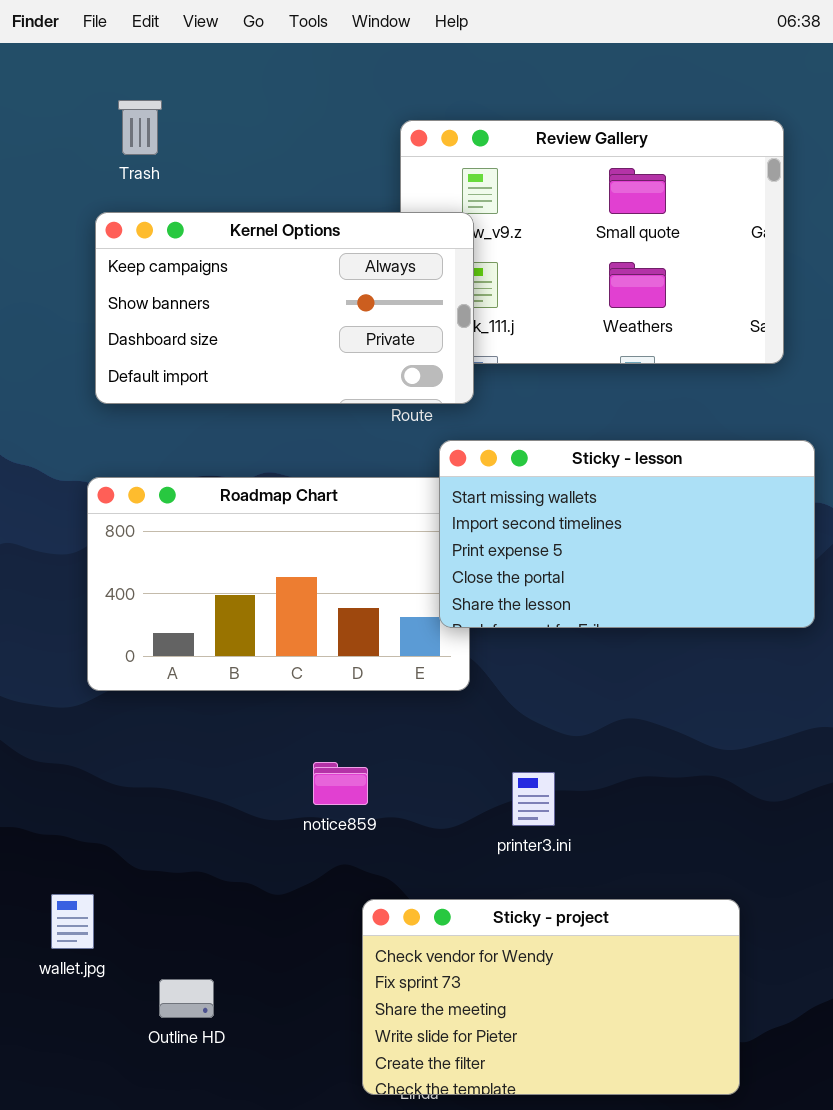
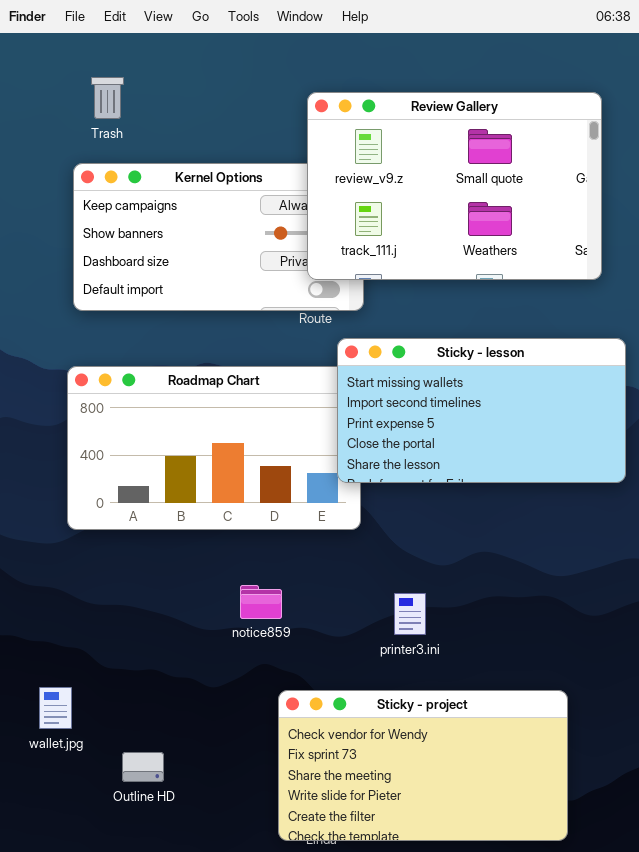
Review Gallery: [400,120,784,364] -> [307,92,602,280], raised

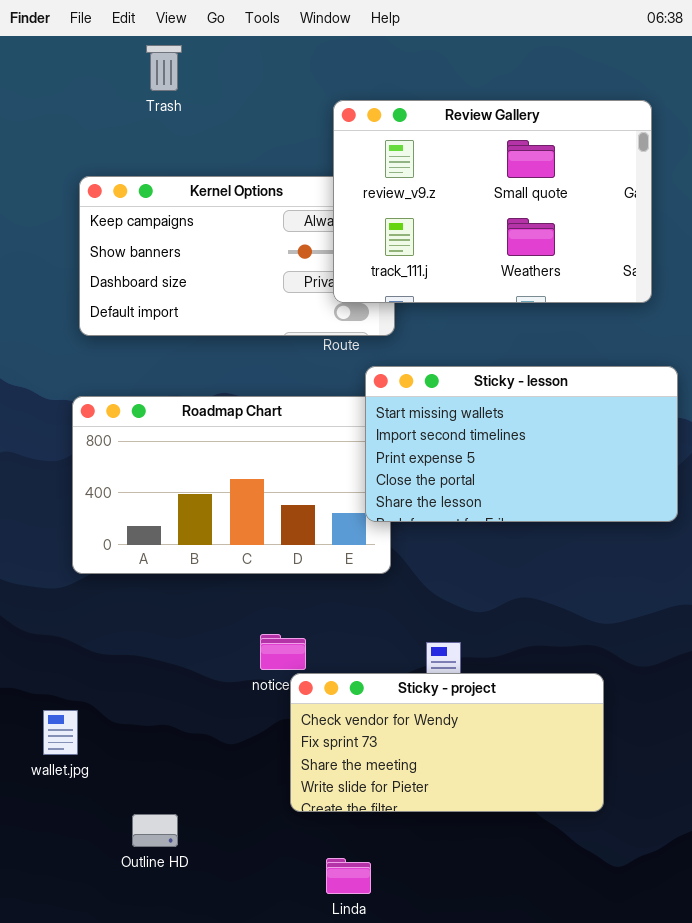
Trash: [91,77,124,119] -> [146,45,182,91], moved
wallet.jpg: [39,687,72,729] -> [43,710,78,755], moved
Sticky - project: [278,690,568,841] -> [290,673,604,812], moved, resized

